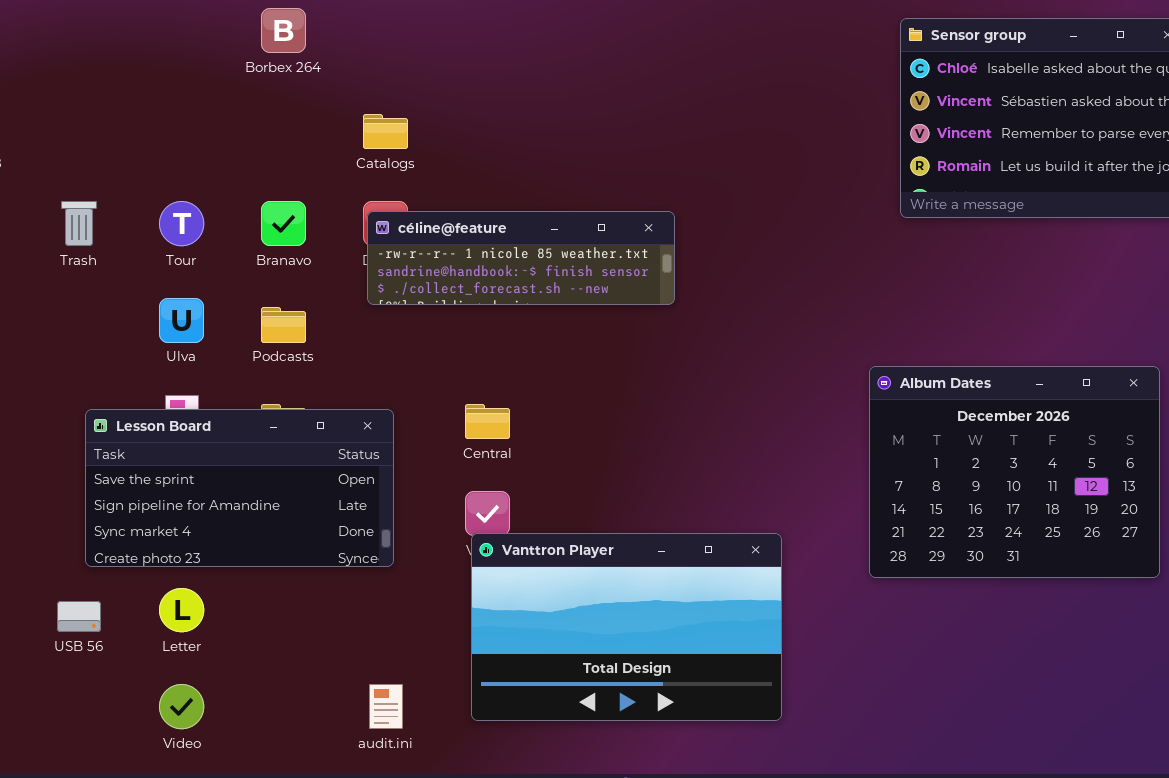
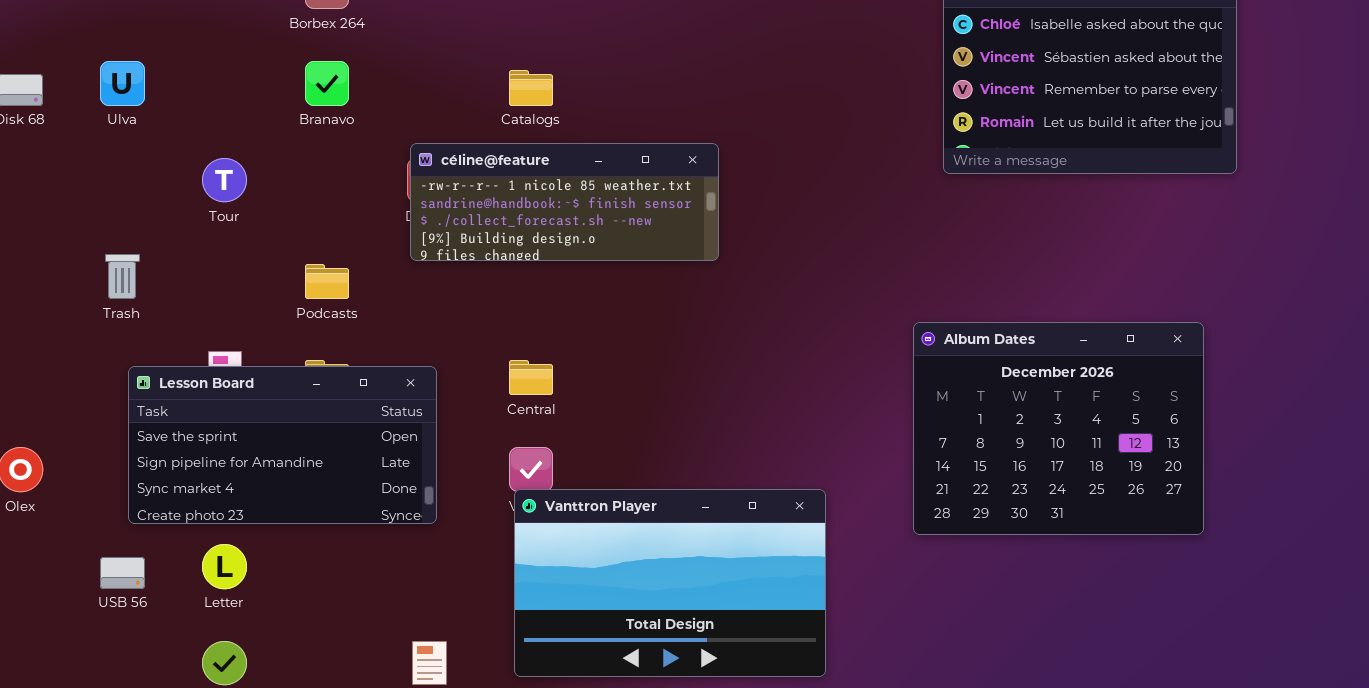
Catalogs: [363,114,408,149] -> [509,70,553,106], moved
Trash: [61,201,97,246] -> [105,254,140,299], moved
Branavo: [261,201,306,246] -> [305,61,349,106], moved
céline@feature: [367,211,675,305] -> [410,143,719,261], resized
Ulva: [159,298,204,343] -> [100,61,145,106], moved

